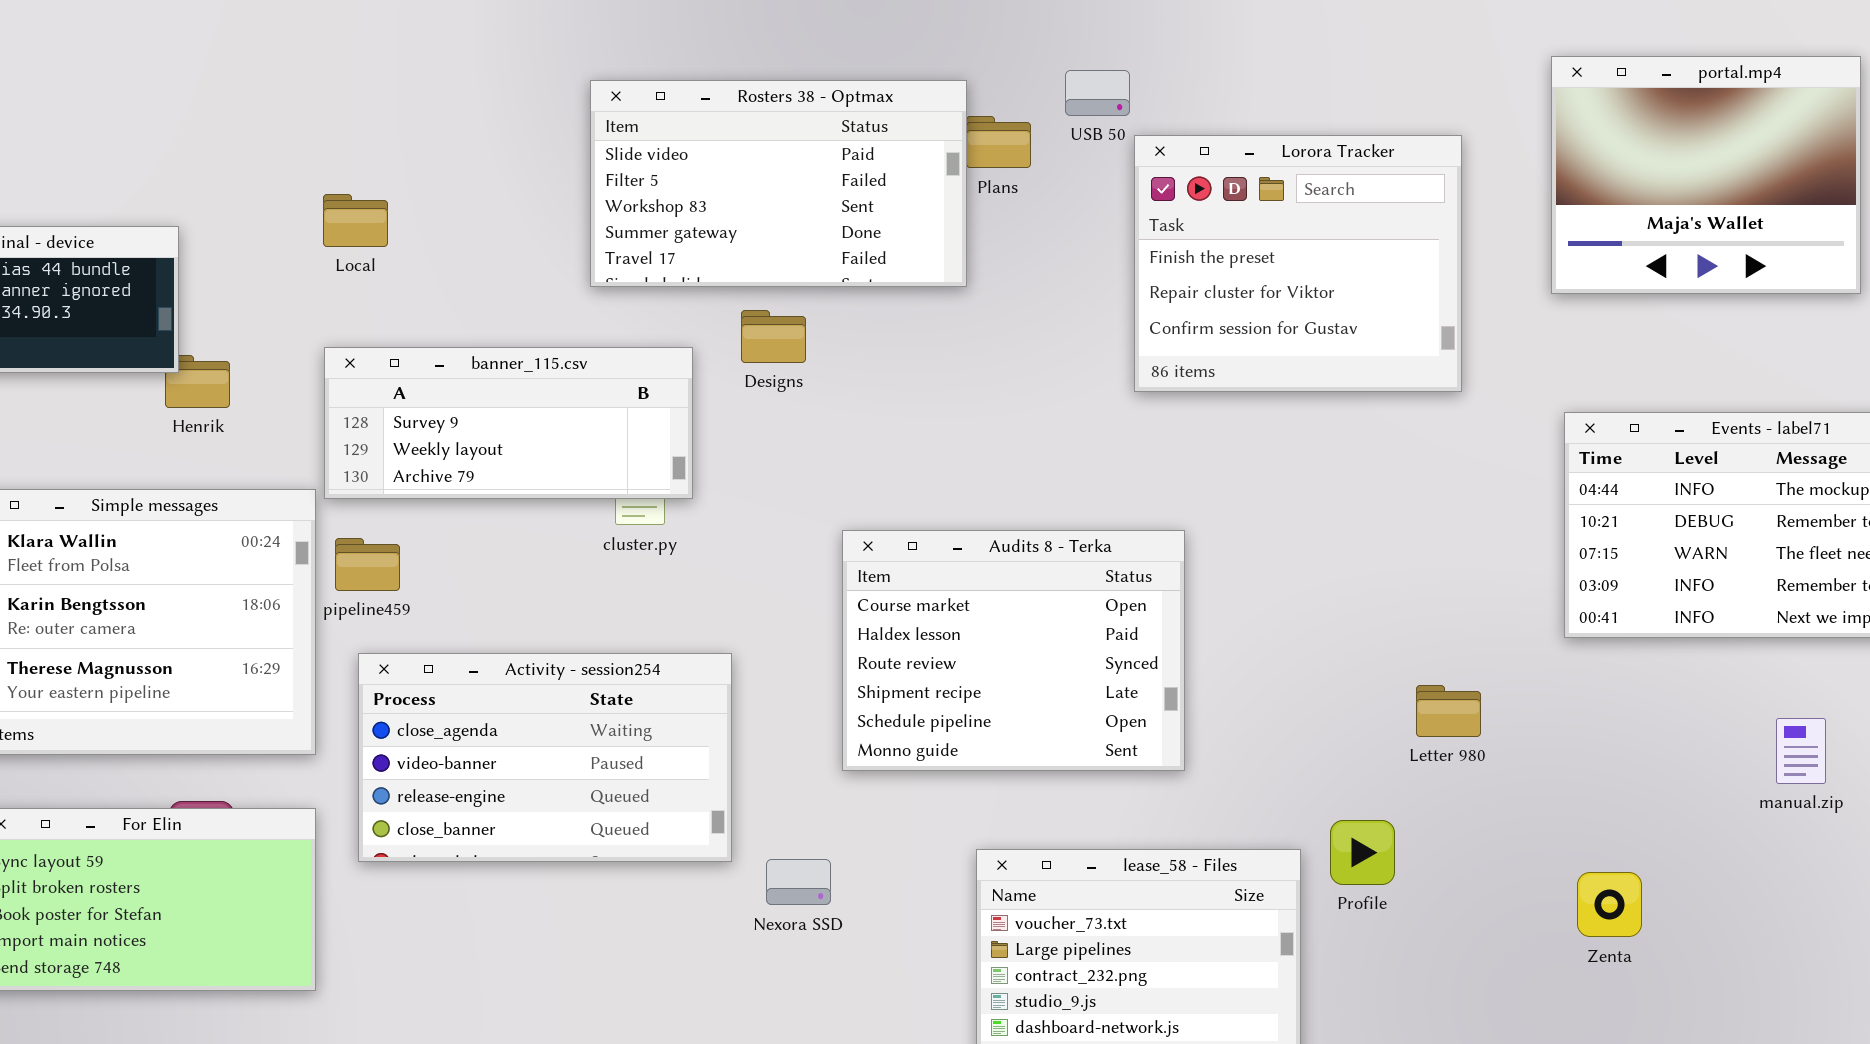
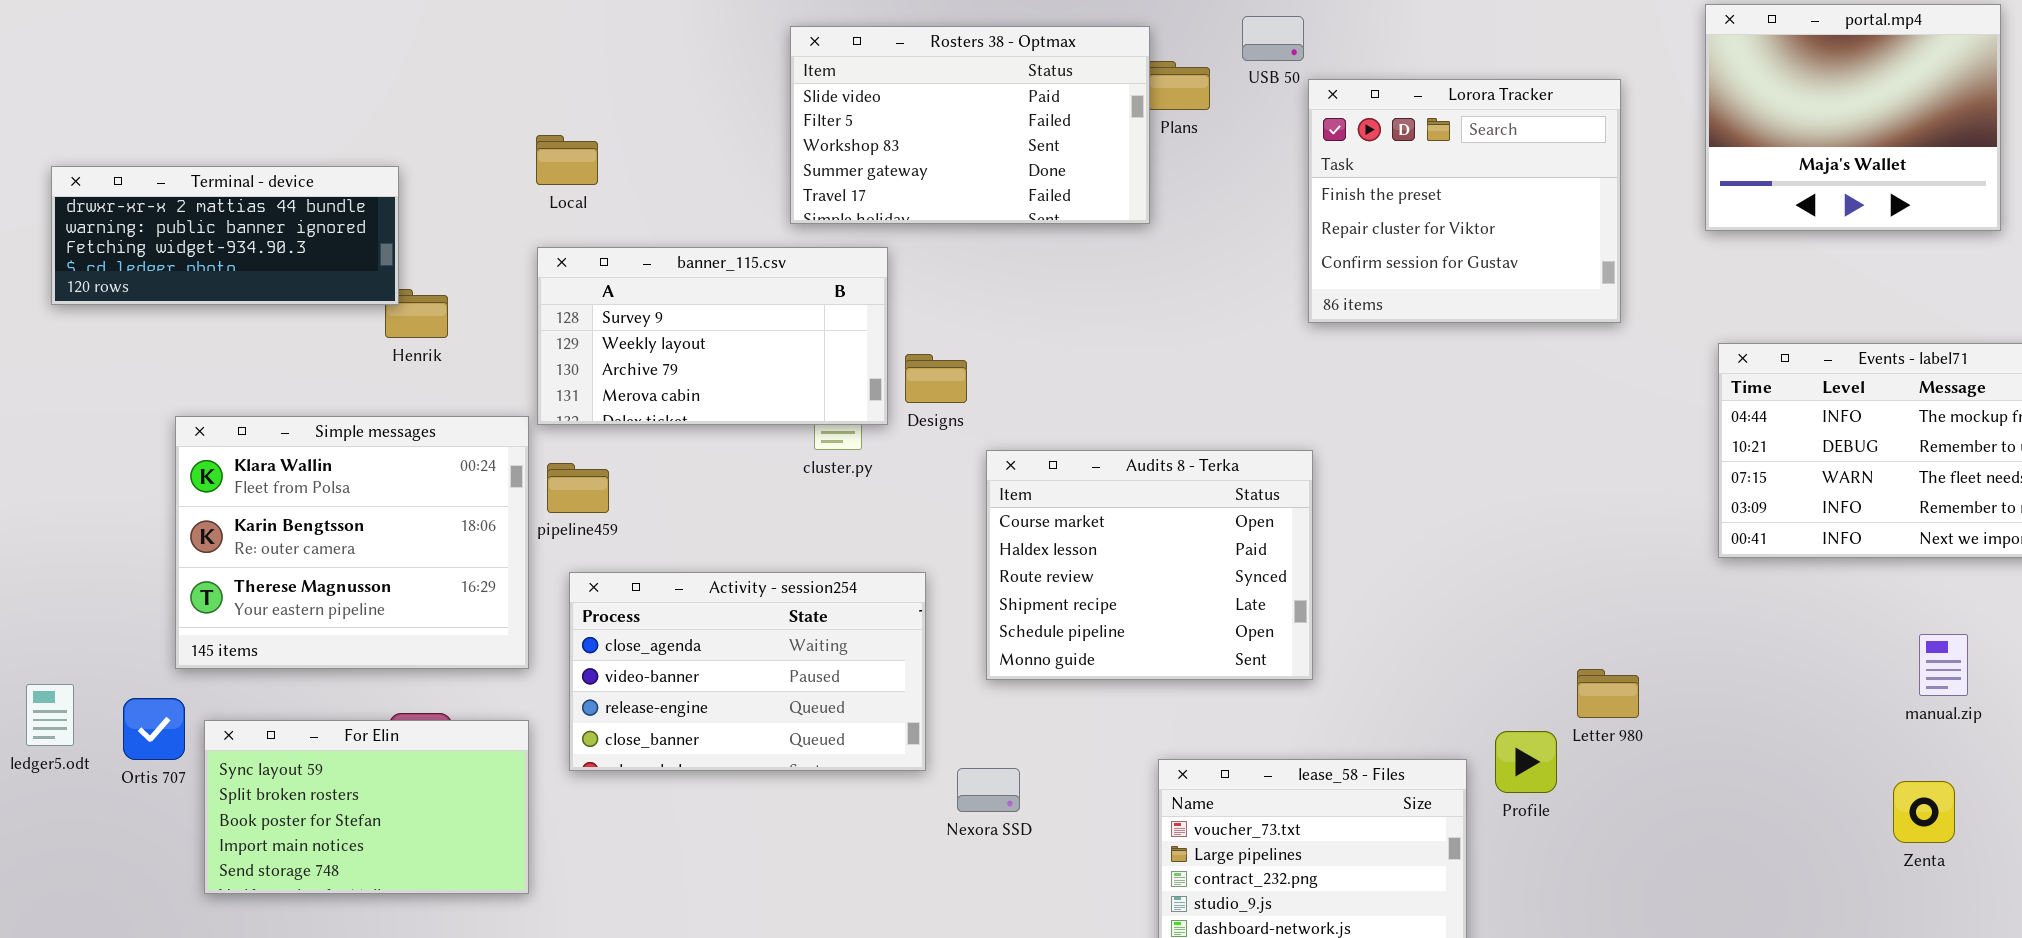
Designs: [741,310,806,363] -> [905,354,967,403], moved
banner_115.csv: [324,347,693,499] -> [537,247,888,425], resized
Audits 8 - Terka: [842,530,1185,771] -> [986,450,1313,680], moved
Letter 980: [1416,685,1481,737] -> [1577,669,1639,718], moved
Zenta: [1577,872,1642,937] -> [1893,781,1955,843], moved

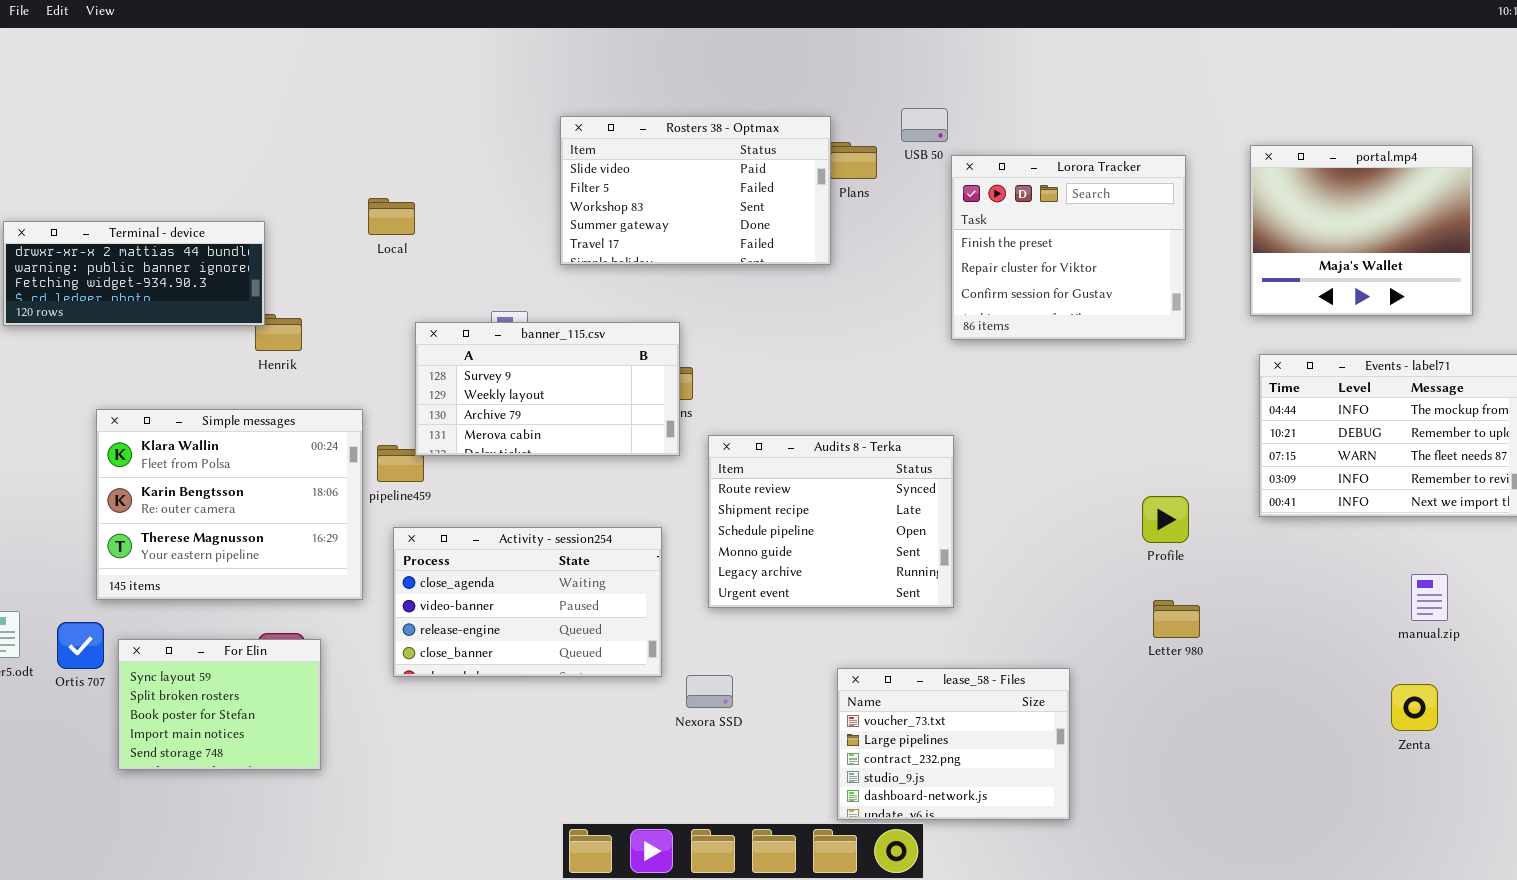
portal.mp4: [1705,4,2001,231] -> [1250,145,1473,316], moved
banner_115.csv: [537,247,888,425] -> [415,322,680,456], moved
Audits 8 - Terka: [986,450,1313,680] -> [708,435,954,608], scrolled down 2 rows
For Elin: [204,720,529,894] -> [118,639,321,770], resized
Profile: [1495,731,1557,793] -> [1142,496,1189,543], moved

